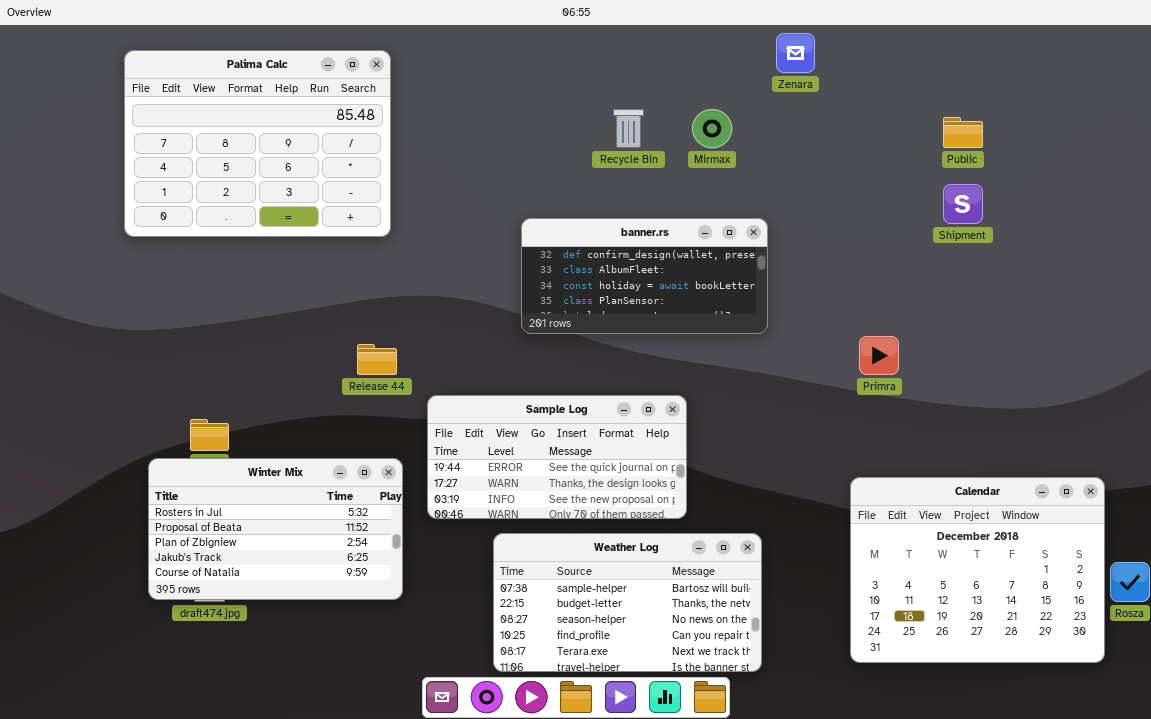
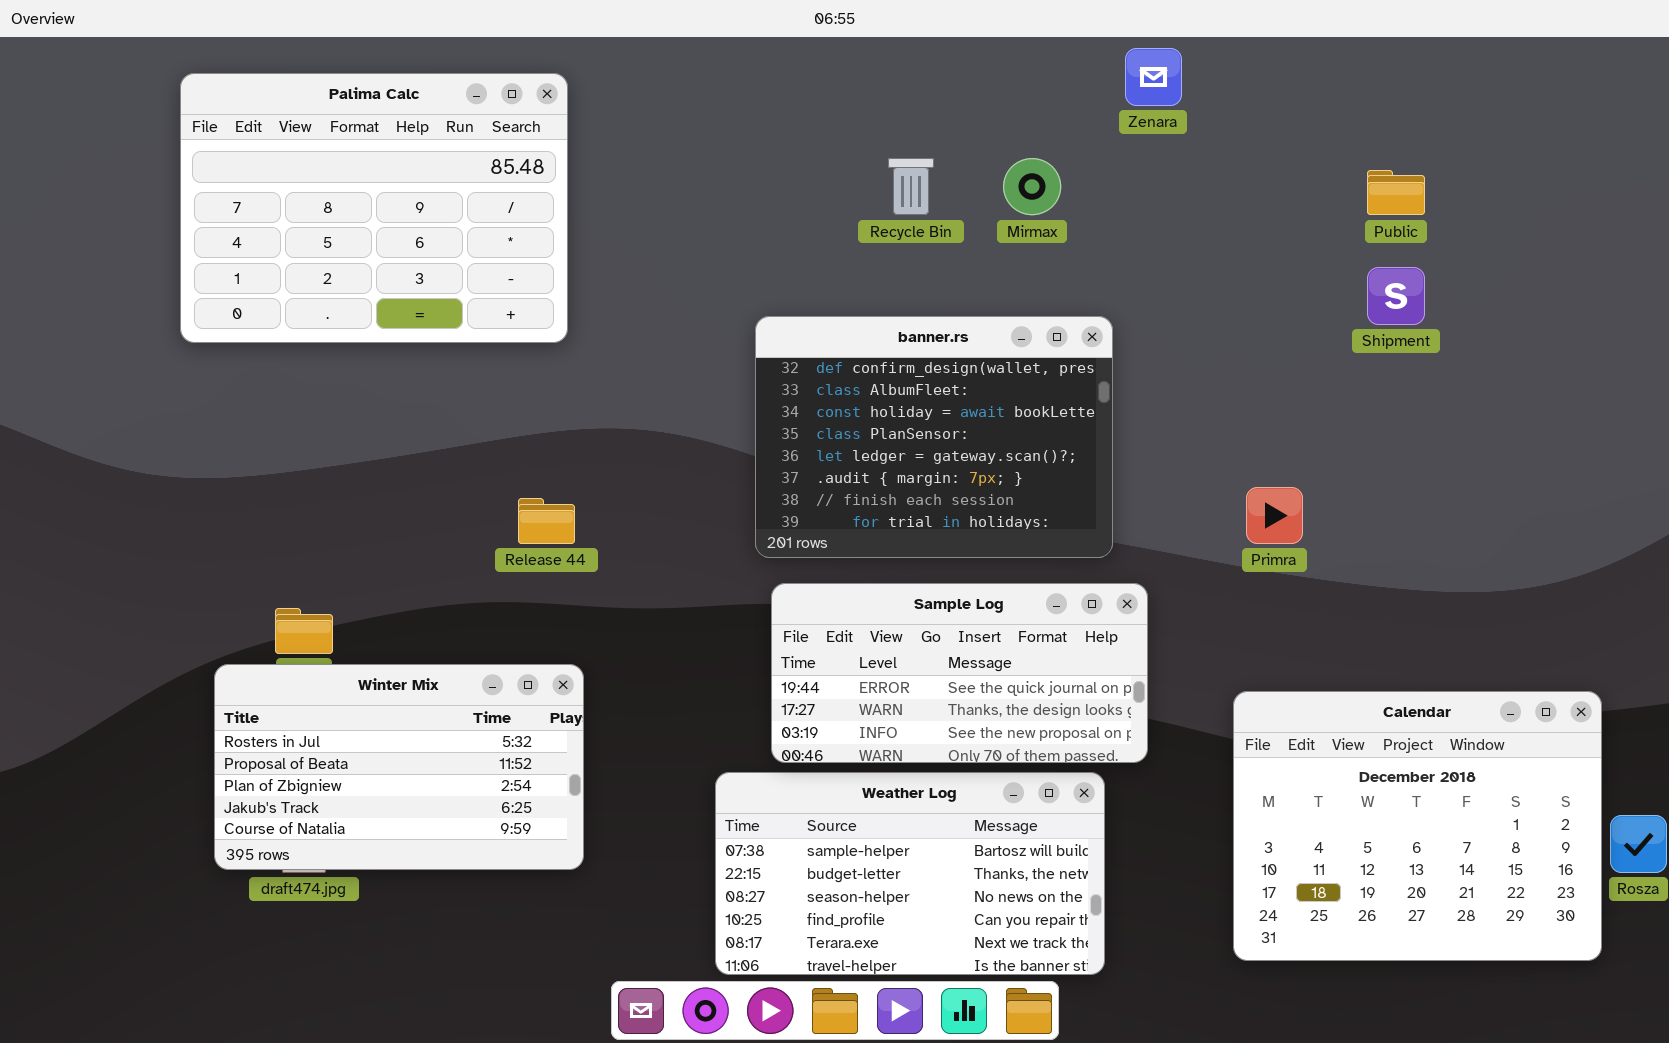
banner.rs: [521,218,768,334] -> [755,316,1113,558], resized
Sample Log: [427,395,687,519] -> [771,583,1148,763], moved

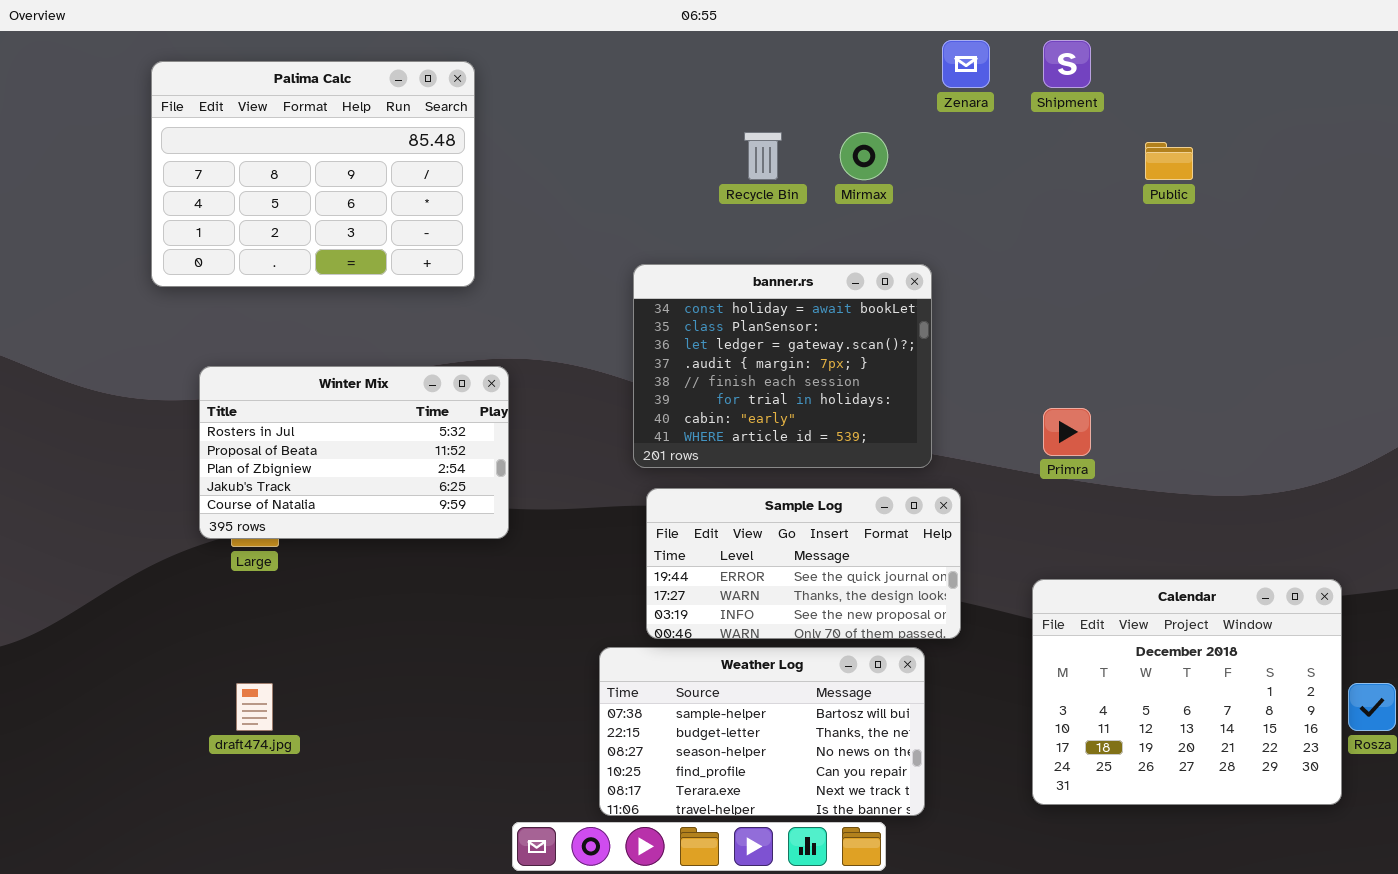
Shipment: [1367,267,1425,325] -> [1043,40,1091,88], moved
banner.rs: [755,316,1113,558] -> [633,264,932,468], scrolled down 2 rows
Winter Mix: [214,664,584,870] -> [199,366,509,539], moved

